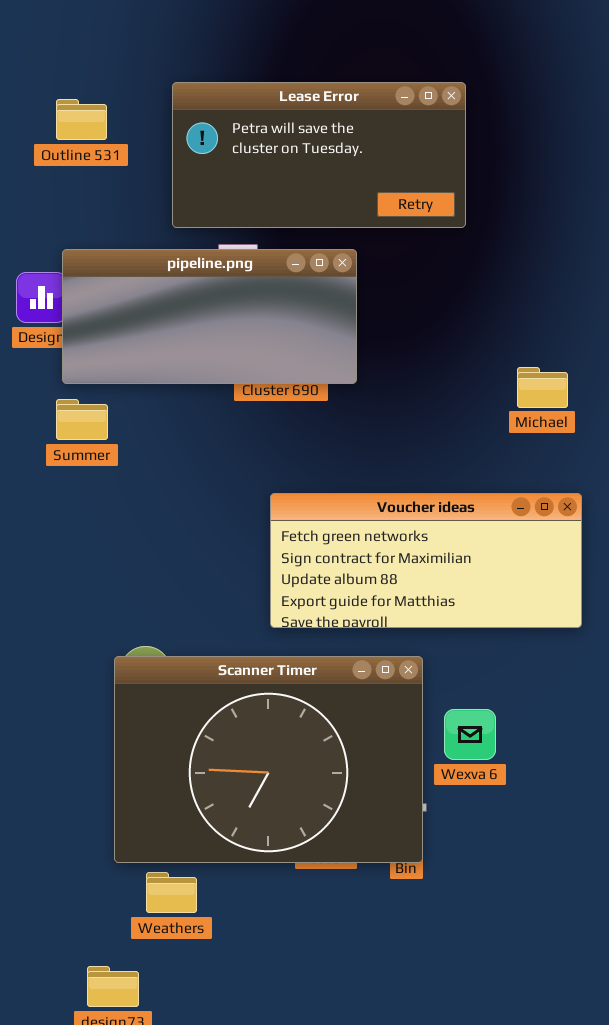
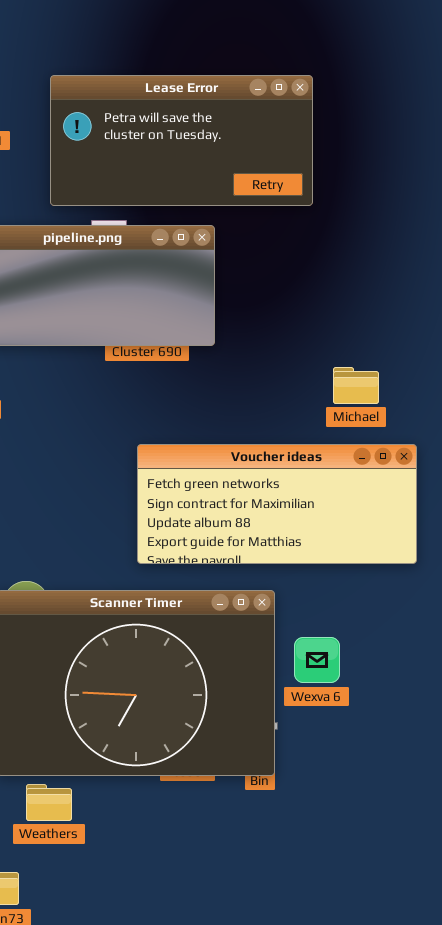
Michael: [517,367,568,408] -> [333,367,379,404], moved

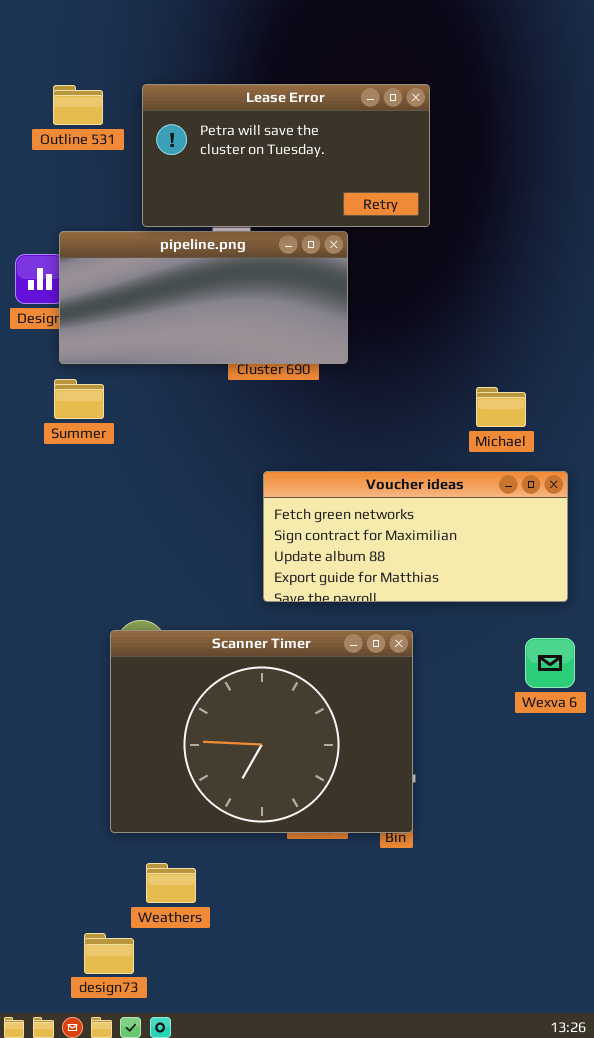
Lease Error: [50,75,313,206] -> [142,84,430,227], moved
Wexva 6: [294,637,340,683] -> [525,638,575,688], moved
Weathers: [26,784,72,821] -> [146,863,196,903], moved

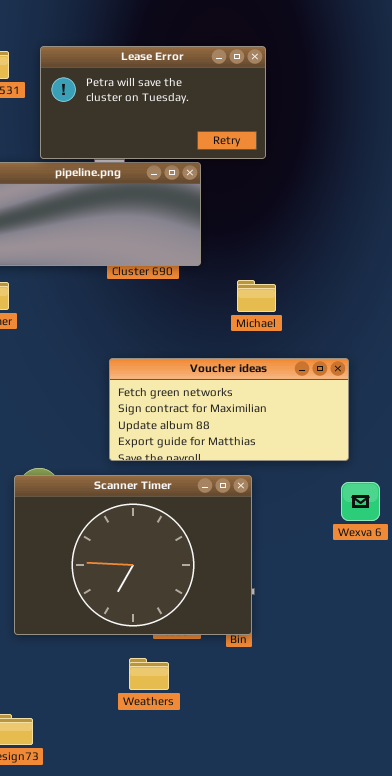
Michael: [476,387,526,427] -> [237,280,276,312], moved
Voucher ideas: [263,471,568,602] -> [109,358,349,461], moved
Weathers: [146,863,196,903] -> [129,658,169,690], moved

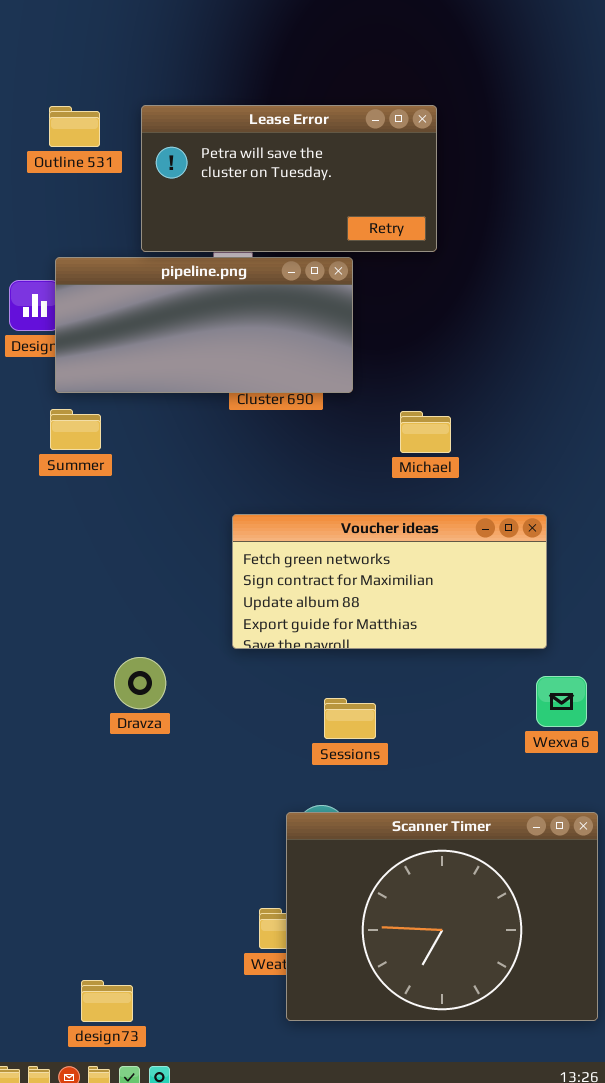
Scanner Timer: [14,475,252,635] -> [286,812,598,1021], moved

